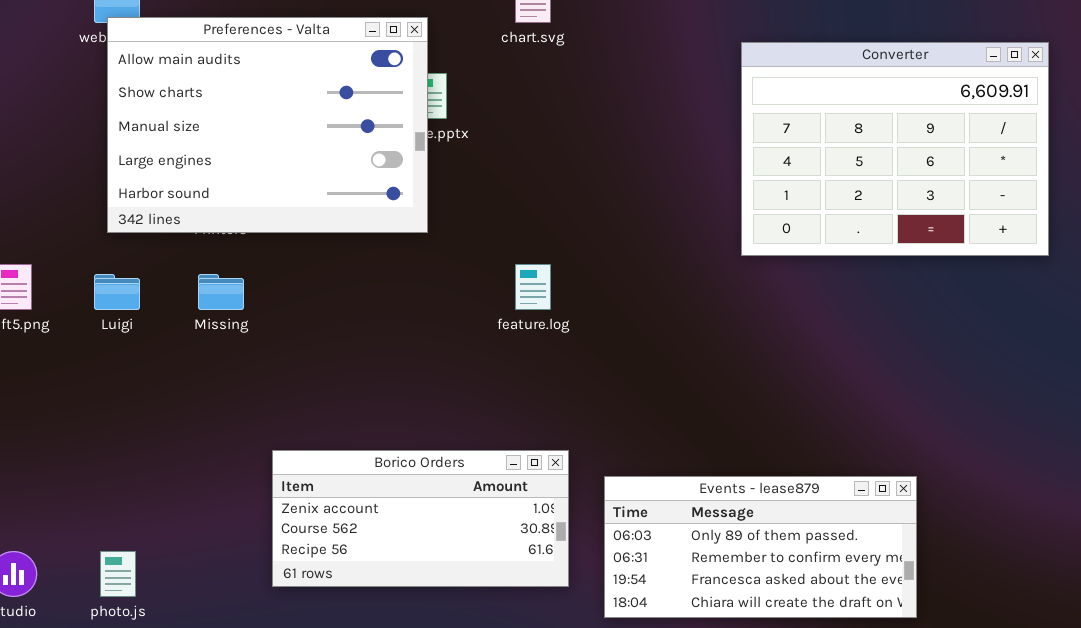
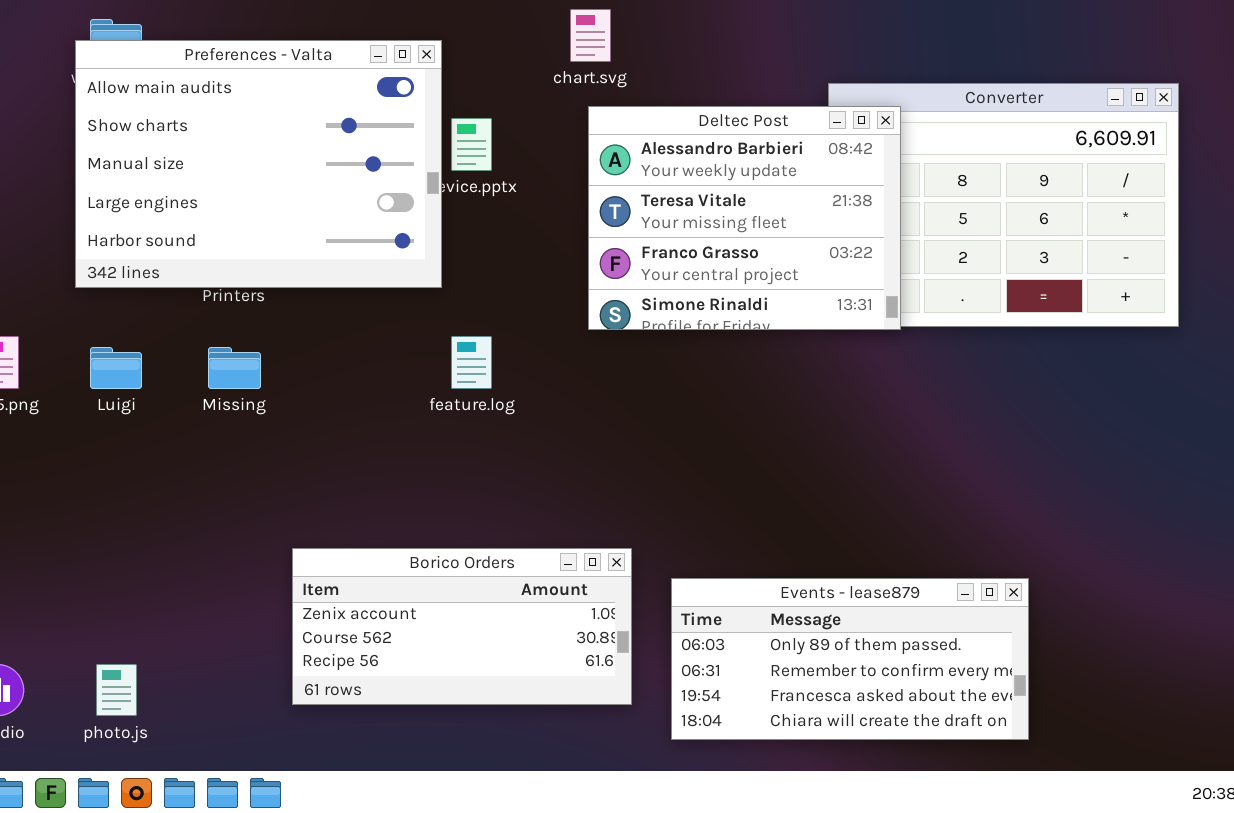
Preferences - Valta: [107,17,428,233] -> [75,40,442,288], moved
Deltec Post: none -> [588,106,901,330], opened
feature.log: [515,264,551,310] -> [451,336,492,389], moved

